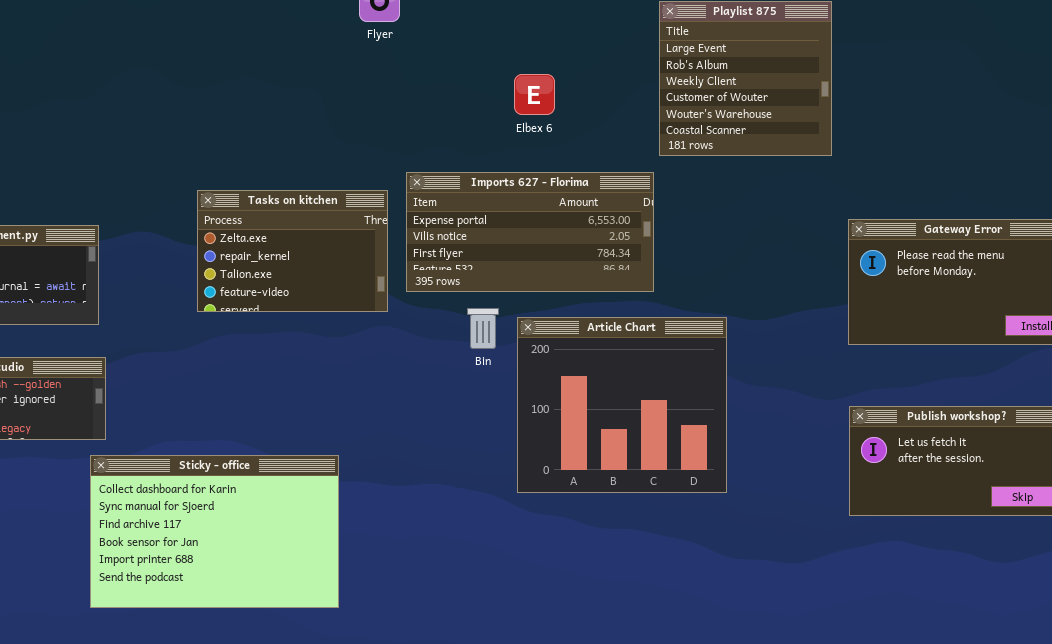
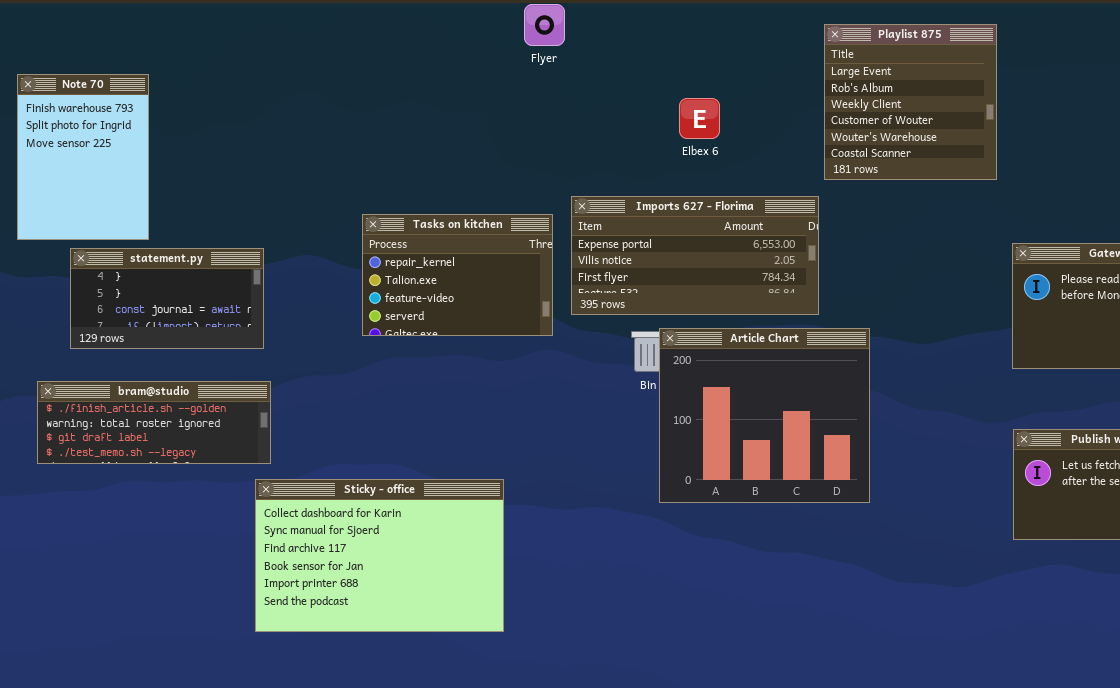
Tasks on kitchen: [197,190,388,312] -> [362,214,553,336], scrolled down 1 row
Article Chart: [517,317,727,493] -> [659,328,870,503], moved

